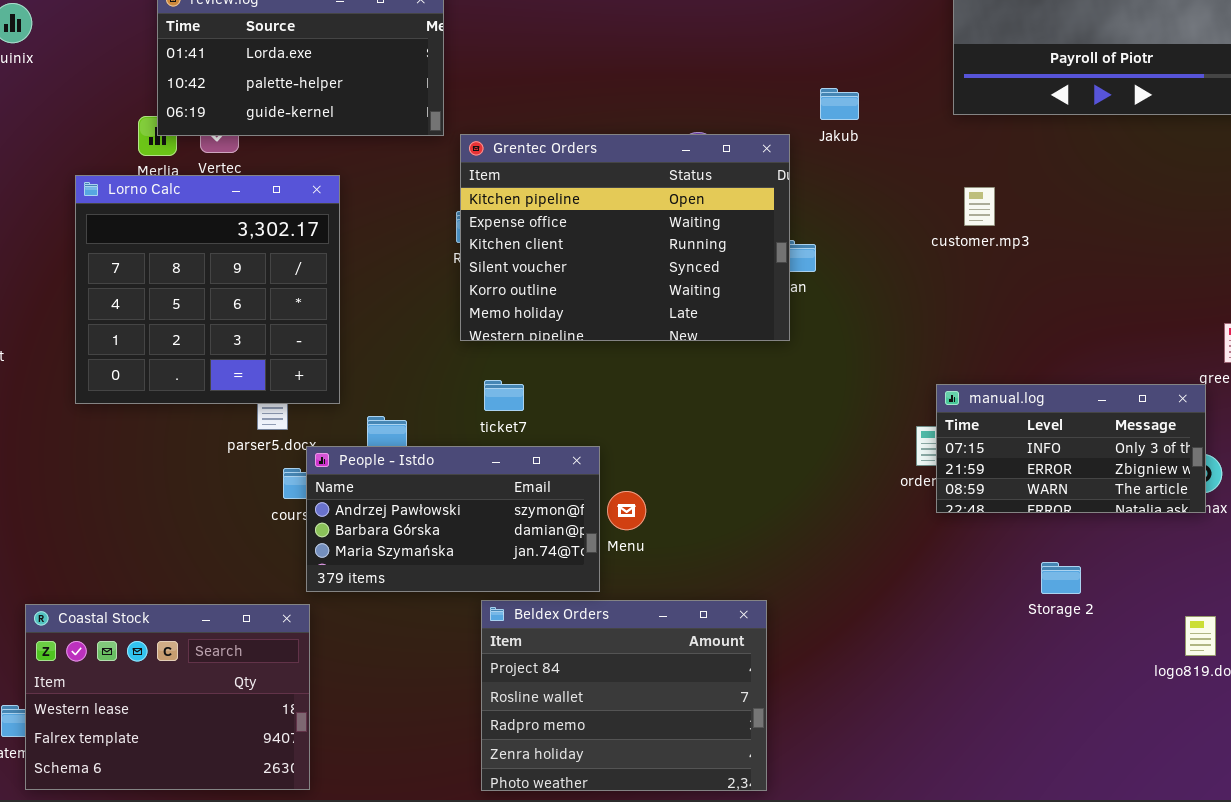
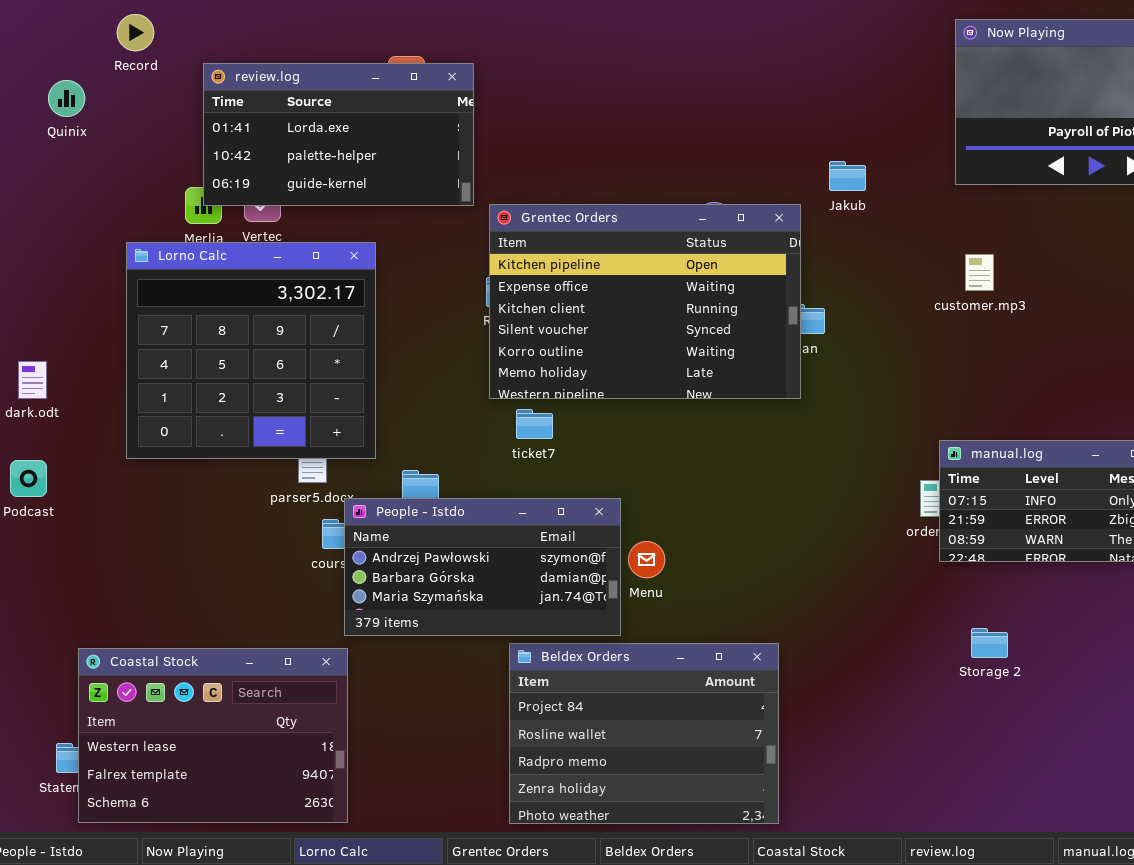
ticket7: [484,380,524,411] -> [516,409,553,439], moved
Storage 2: [1041,562,1081,594] -> [971,628,1008,658], moved

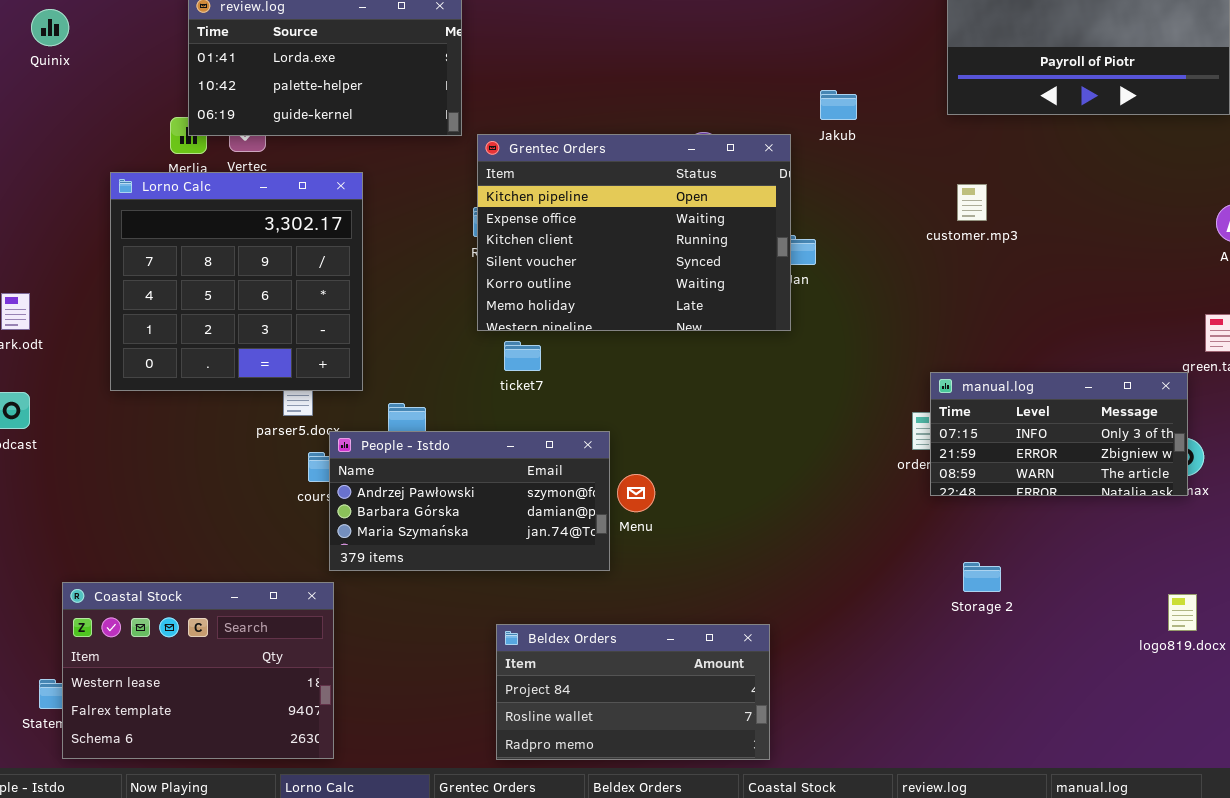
Beldex Orders: [509,643,779,824] -> [496,624,770,760], resized

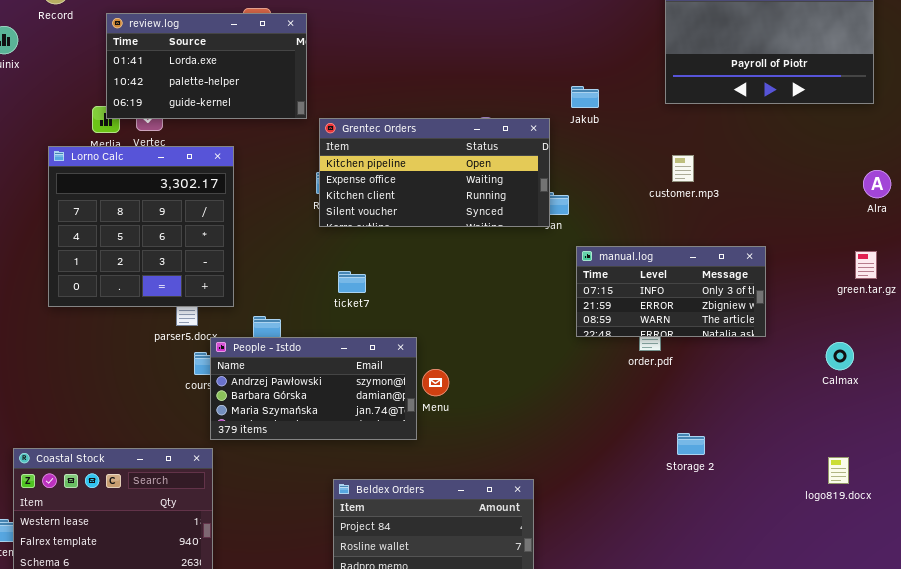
Grentec Orders: [477,134,791,331] -> [319,118,550,227], resized
manual.log: [930,372,1188,496] -> [576,246,766,337], moved

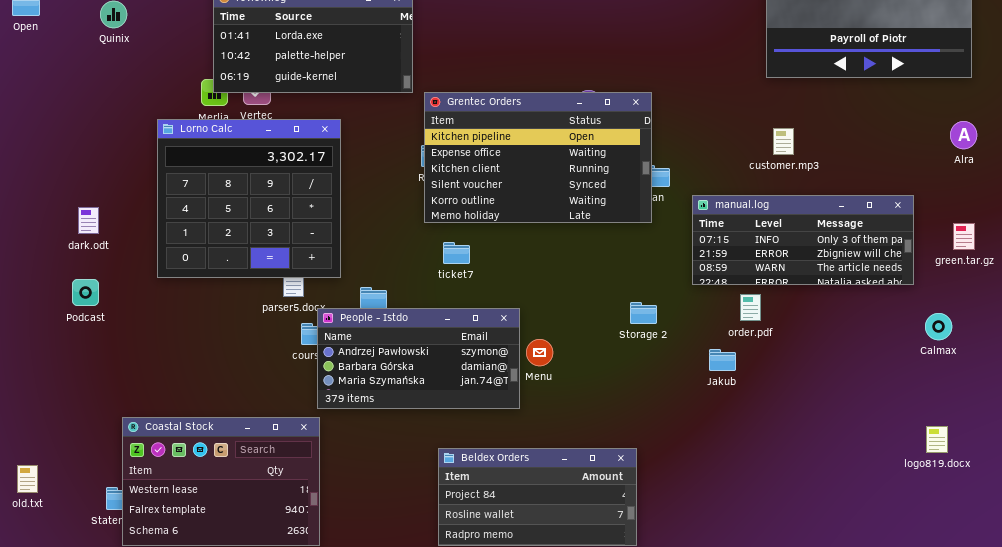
Jakub: [571,86,599,108] -> [709,349,736,371], moved
Grentec Orders: [319,118,550,227] -> [424,92,652,223], resized
Alra: [863,170,891,198] -> [950,121,977,149], moved
manual.log: [576,246,766,337] -> [692,195,914,285], moved, resized
Storage 2: [677,433,705,455] -> [630,302,657,324], moved

